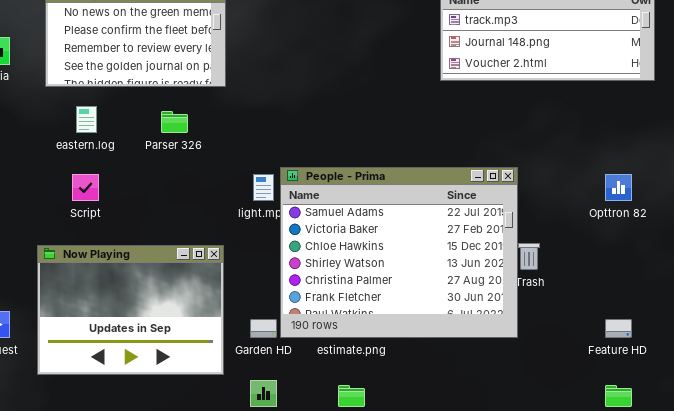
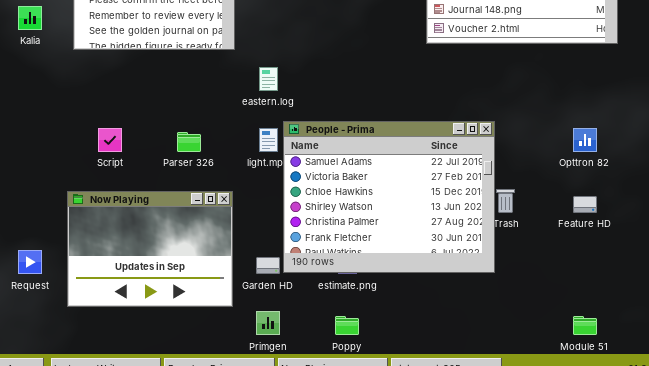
eastern.log: [76,106,97,133] -> [259,67,278,91], moved
Parser 326: [161,111,188,133] -> [177,132,201,152], moved
Feature HD: [605,319,632,338] -> [573,196,597,213], moved

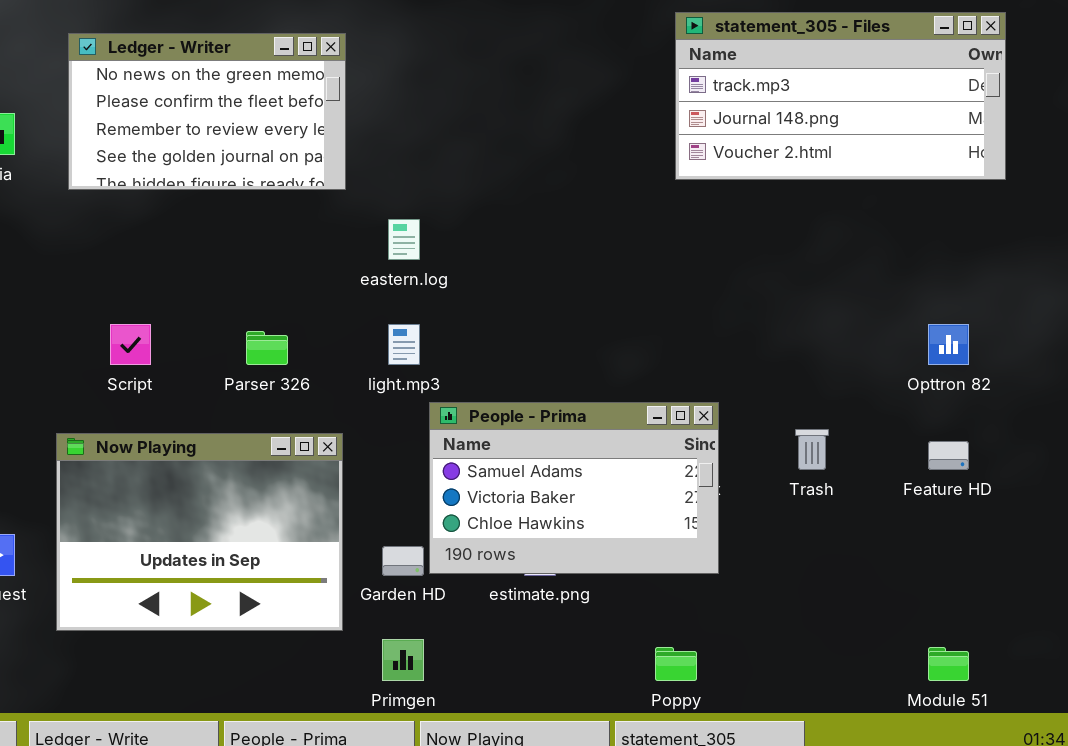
People - Prima: [283,121,495,273] -> [429,402,719,574], resized
Poppy: [335,316,359,335] -> [655,647,697,681], moved

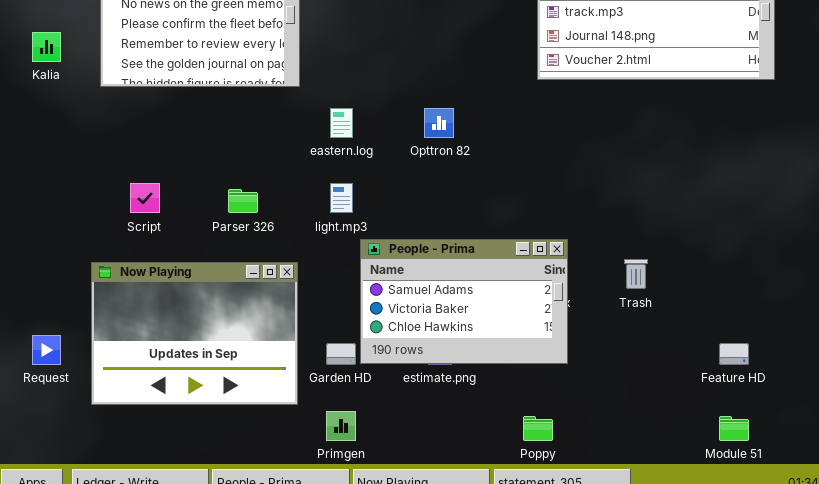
Opttron 82: [928,324,969,365] -> [424,108,454,138], moved
Feature HD: [928,441,969,470] -> [719,343,749,365], moved

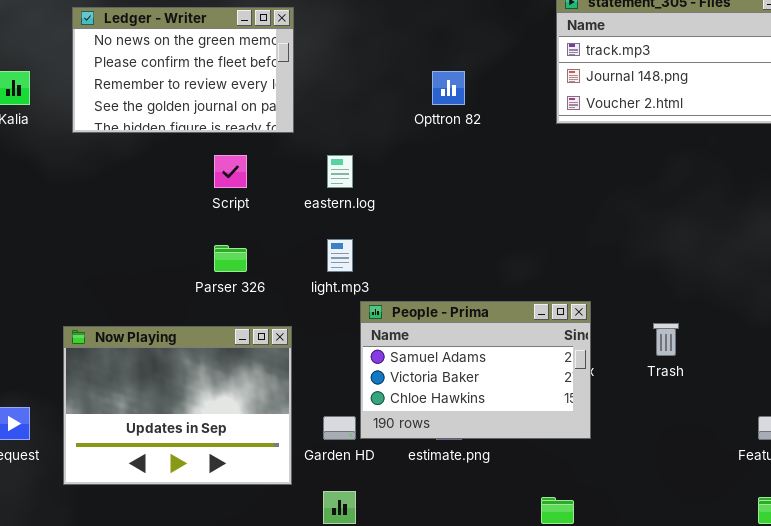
Opttron 82: [424,108,454,138] -> [432,71,465,105], moved
Script: [130,183,160,213] -> [214,155,247,188], moved

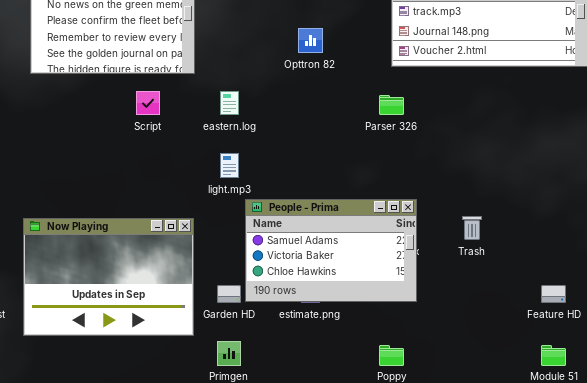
Parser 326: [214,245,247,272] -> [379,95,404,115], moved

